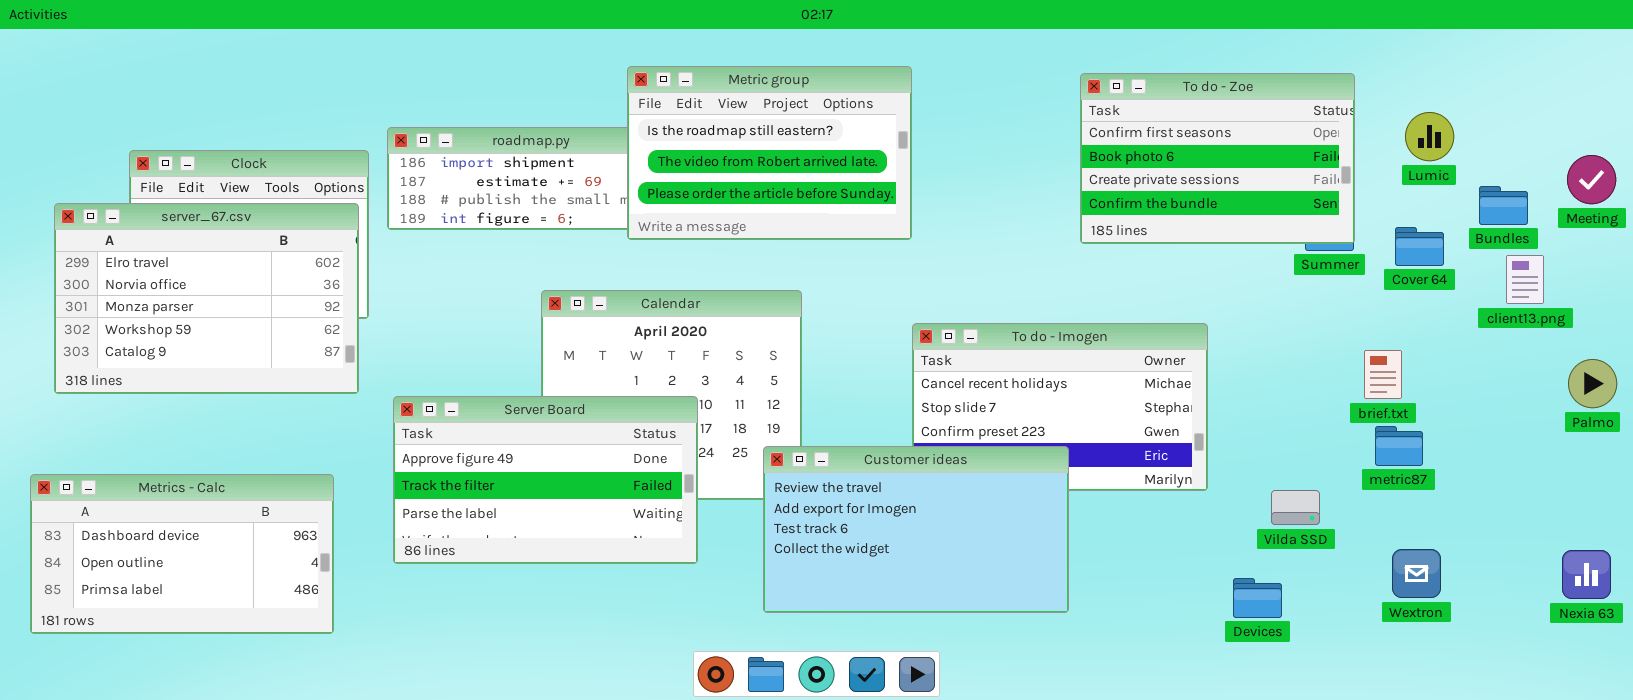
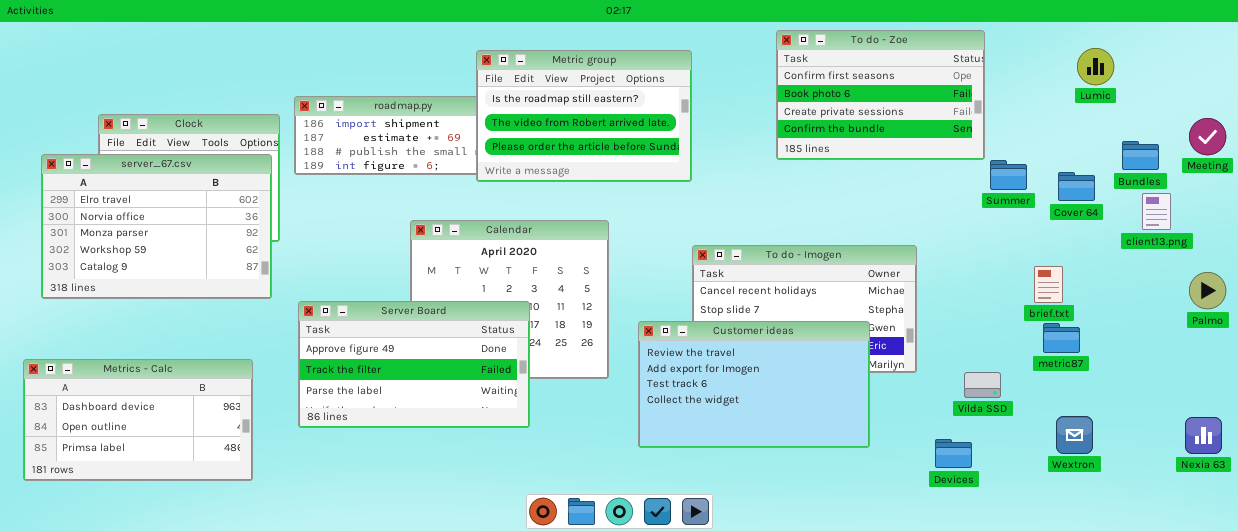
To do - Zoe: [1080,73,1355,244] -> [776,30,985,160], moved
Lumic: [1405,112,1454,161] -> [1077,48,1114,85], moved
Customer ideas: [763,446,1069,613] -> [638,321,870,448], moved

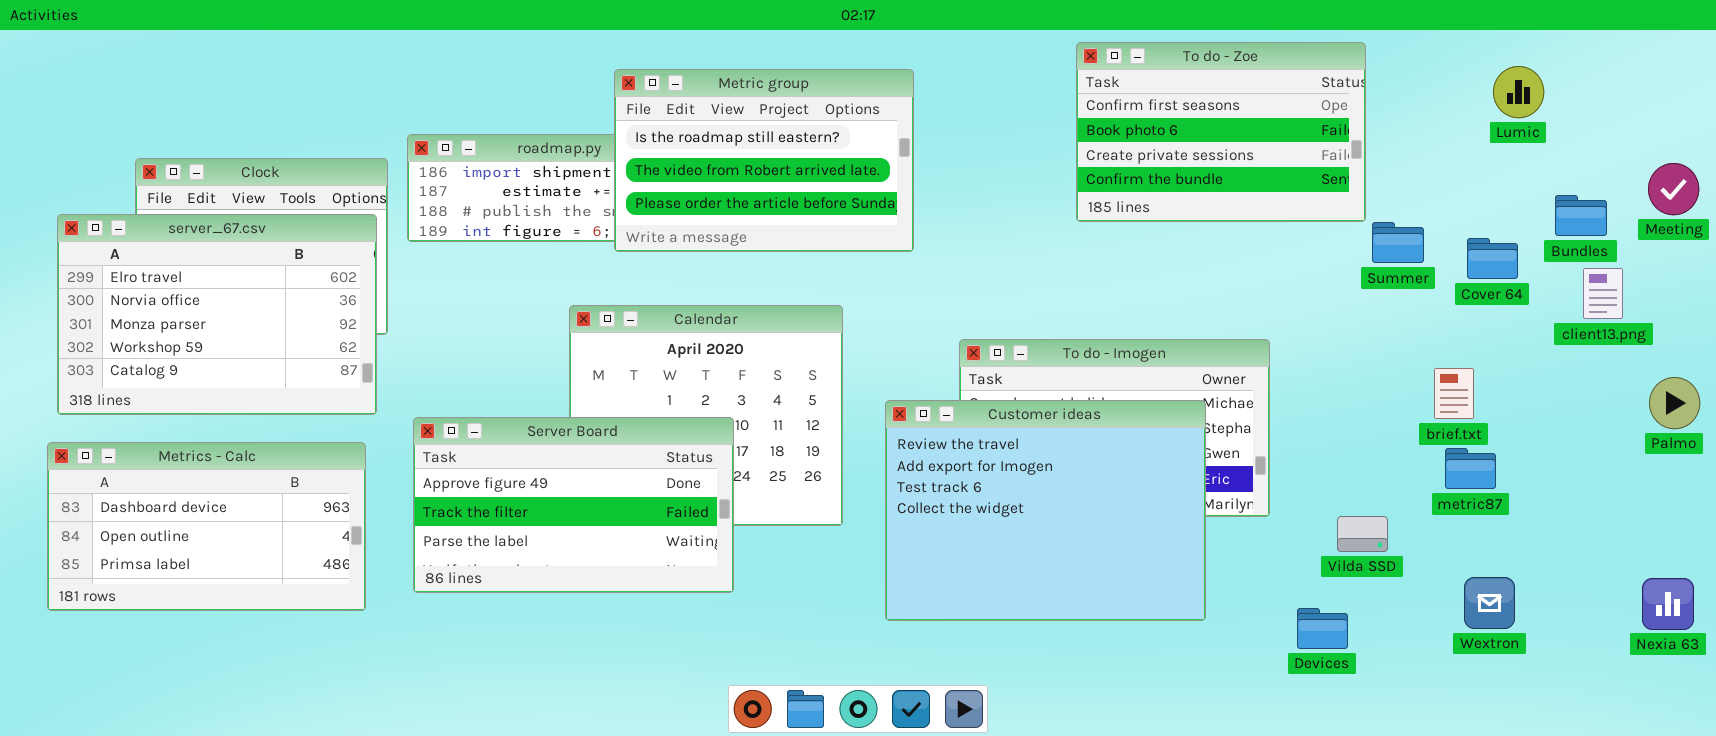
Metric group: [476,50,692,182] -> [614,69,914,252], moved
Customer ideas: [638,321,870,448] -> [885,400,1206,621], resized
Metrics - Calc: [23,359,253,481] -> [47,442,366,611], moved

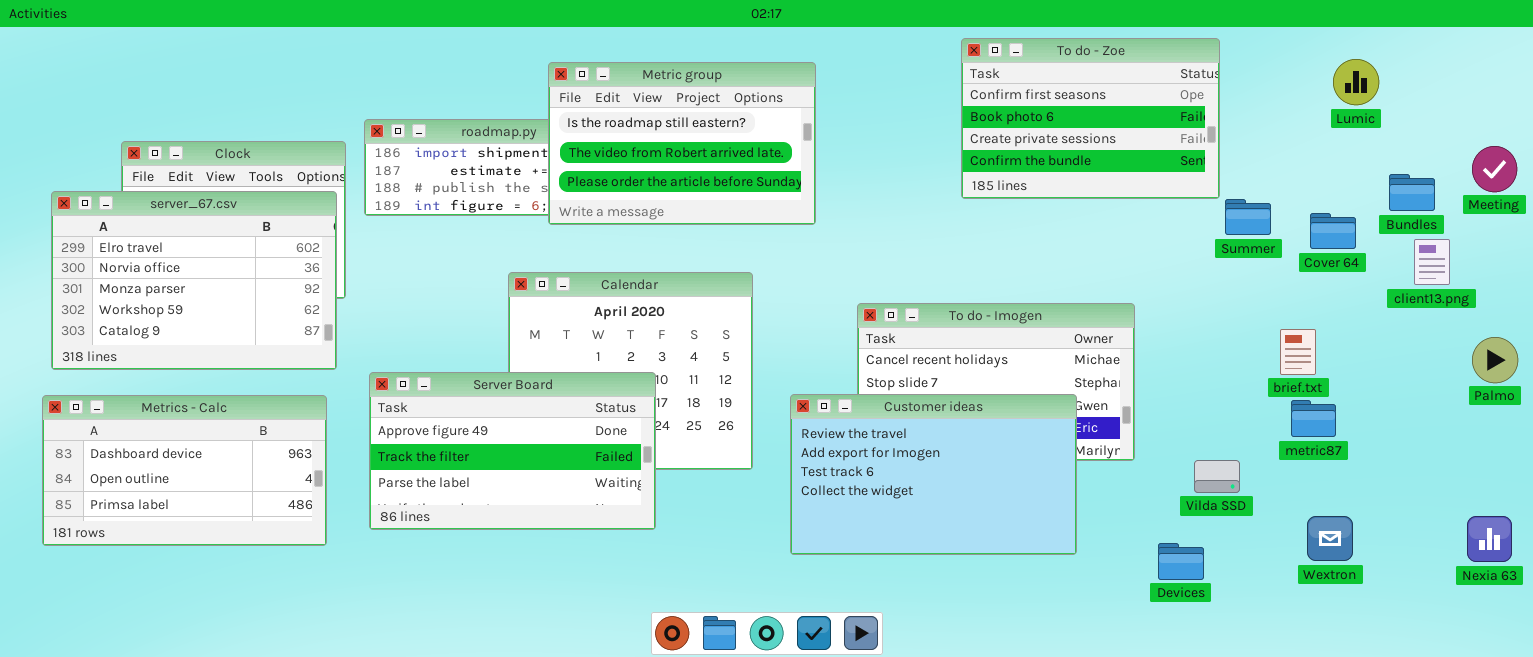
Customer ideas: [885,400,1206,621] -> [790,394,1077,555], resized

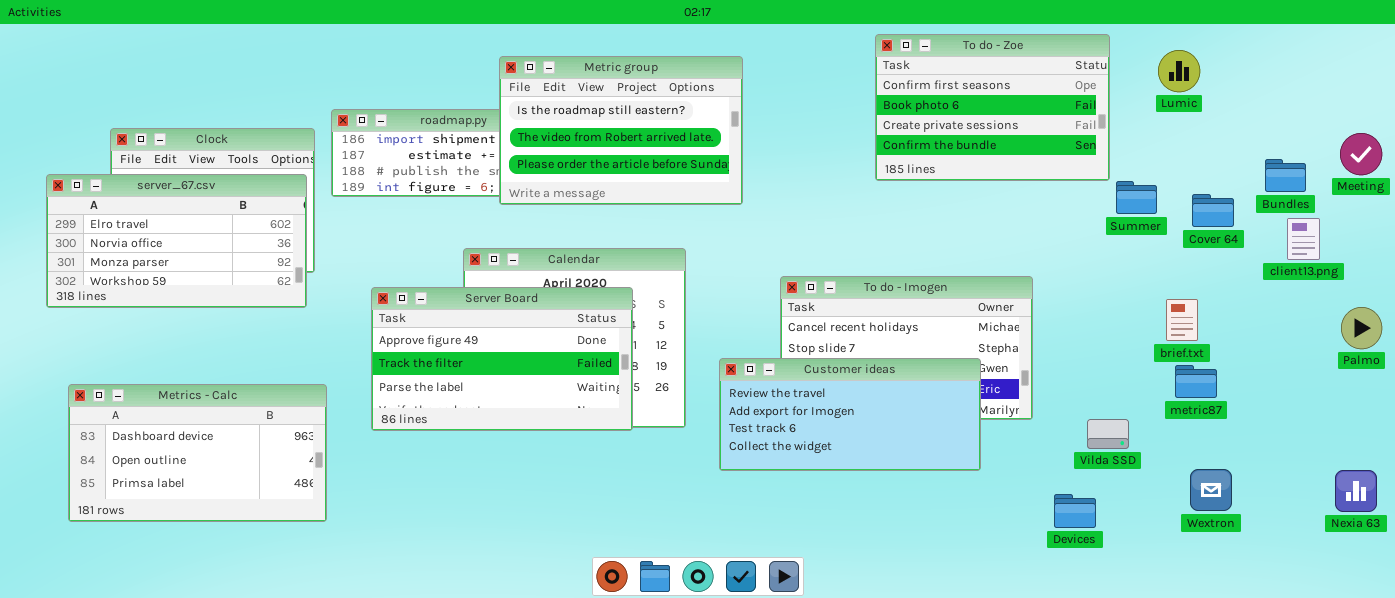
Lumic: [1333,59,1379,105] -> [1158,50,1200,92], moved
server_67.csv: [51,191,337,370] -> [46,174,307,308], resized
Server Board: [369,372,656,530] -> [371,287,633,431], moved
Customer ideas: [790,394,1077,555] -> [719,358,981,471], resized
Metrics - Calc: [42,395,327,546] -> [68,384,327,522], moved

